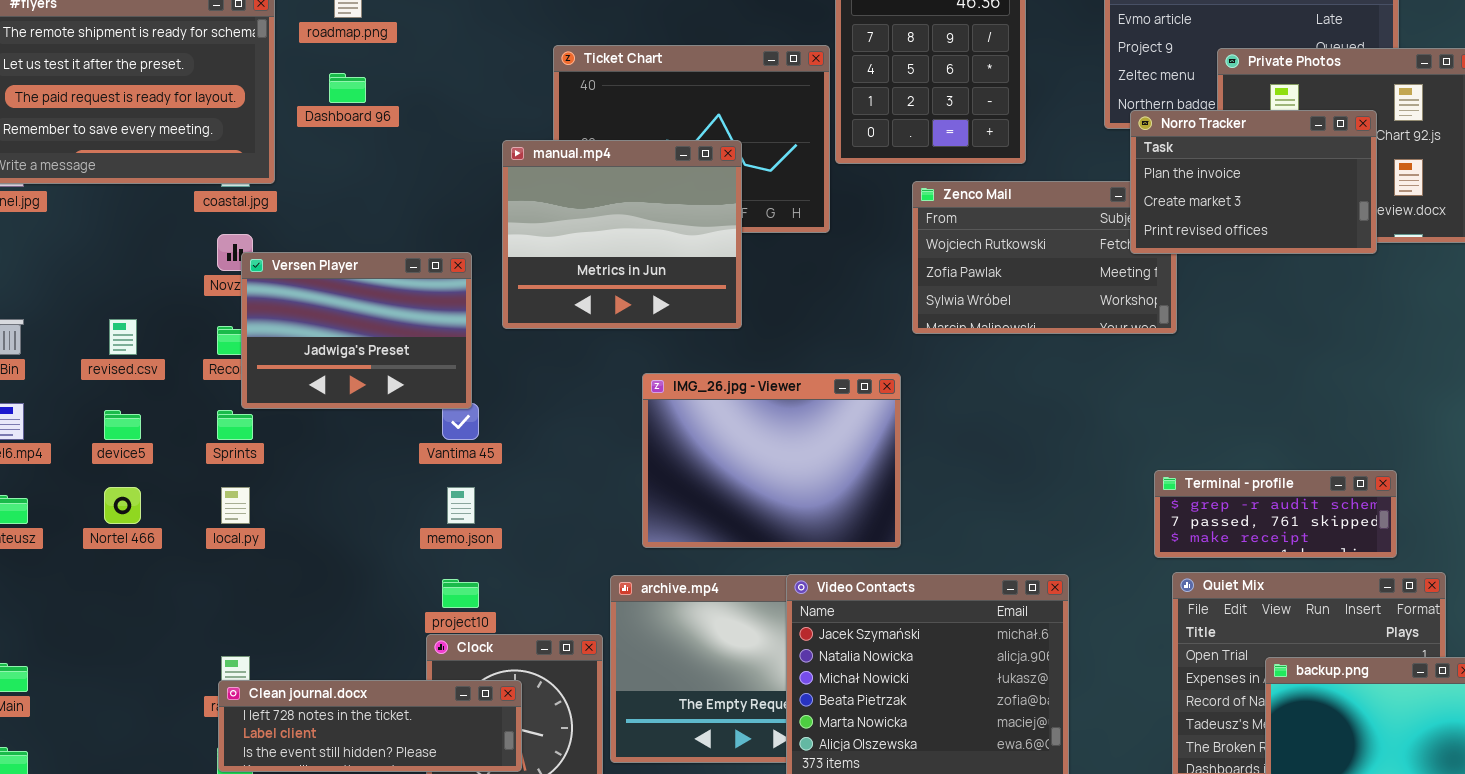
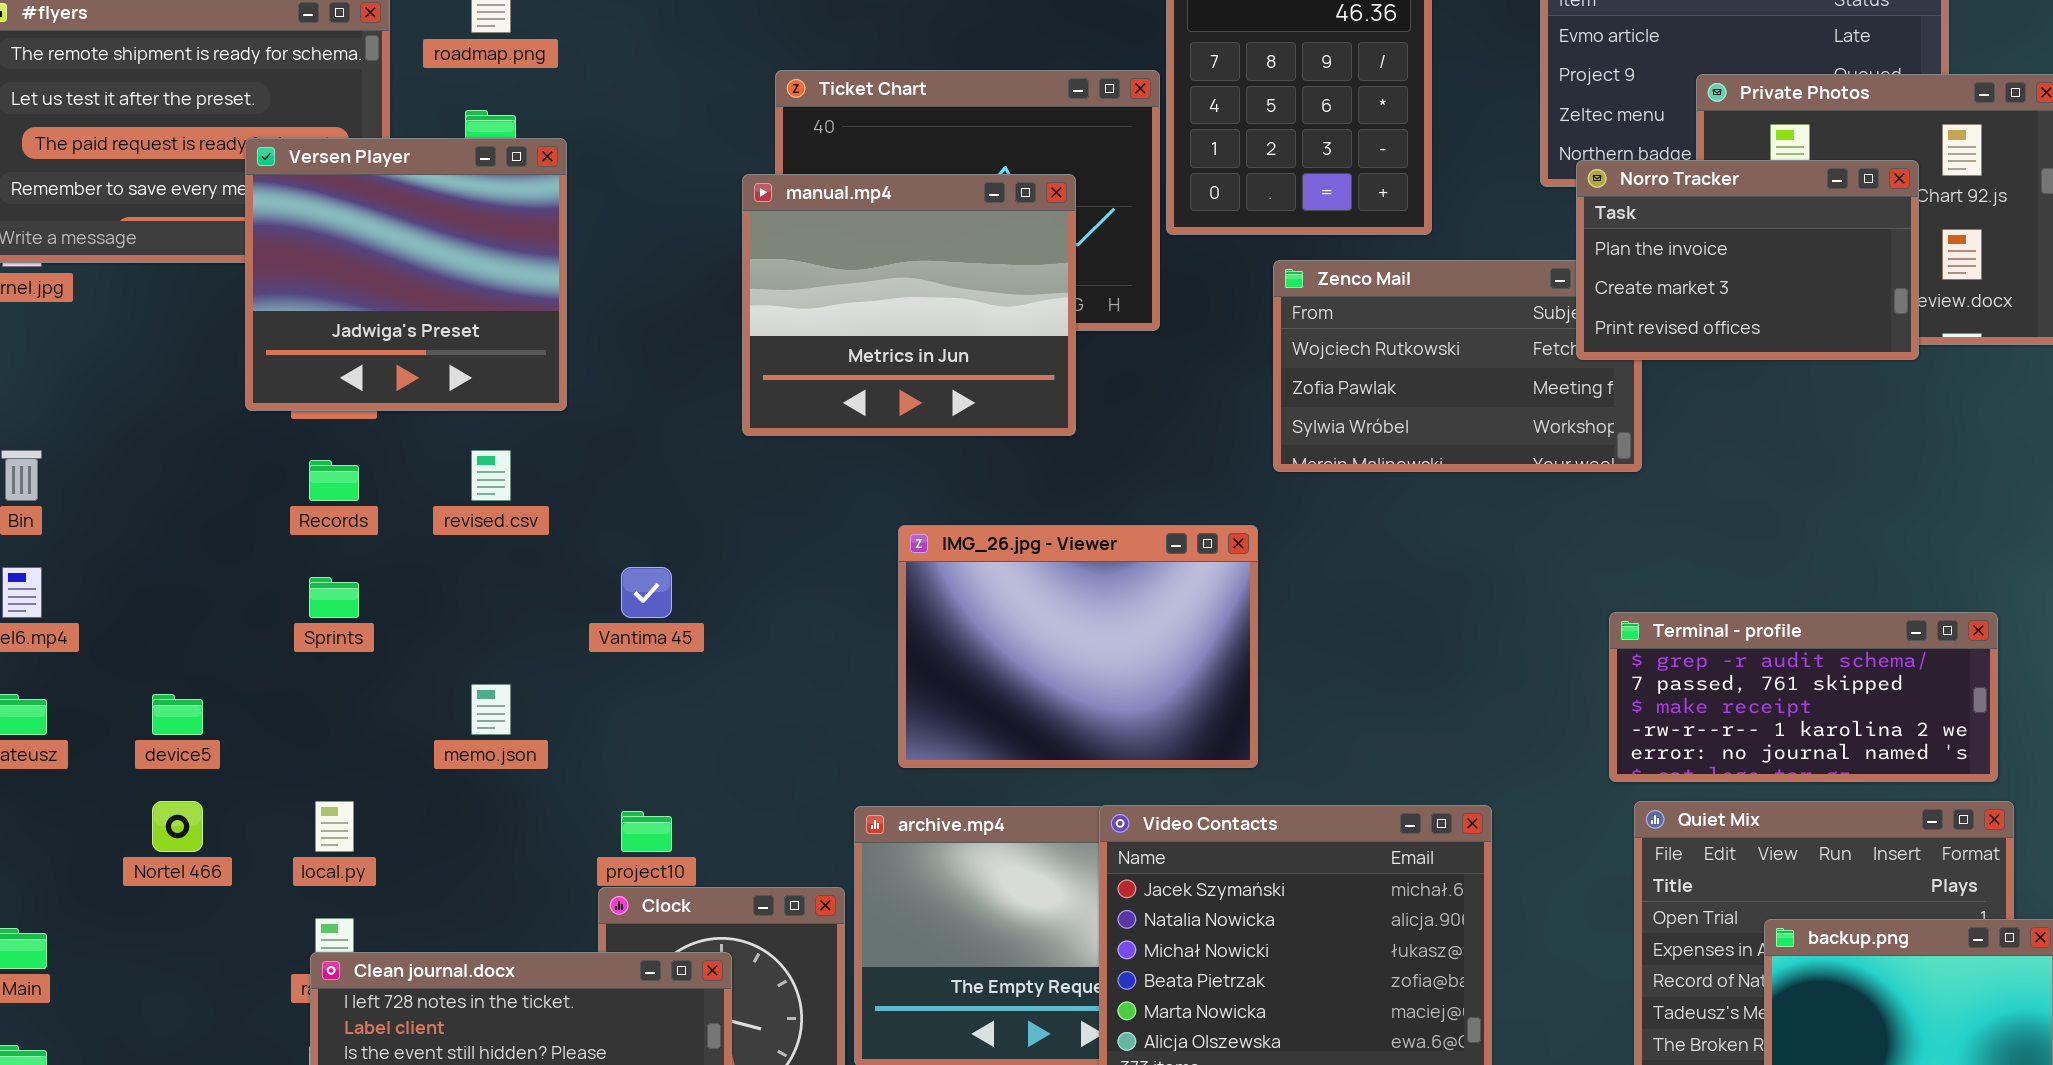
manual.mp4: [502,140,742,329] -> [742,174,1076,436], moved
Versen Player: [241,252,472,409] -> [245,138,567,411], moved, resized
revised.csv: [109,319,137,355] -> [471,450,511,501], moved
device5: [104,410,141,440] -> [152,694,203,735], moved
Terminal - profile: [1154,470,1397,558] -> [1609,612,1998,782], resized
Nortel 466: [104,487,141,524] -> [152,801,203,852], moved
local.py: [221,487,250,524] -> [315,801,354,852], moved
memo.json: [447,487,475,524] -> [471,684,511,735], moved

